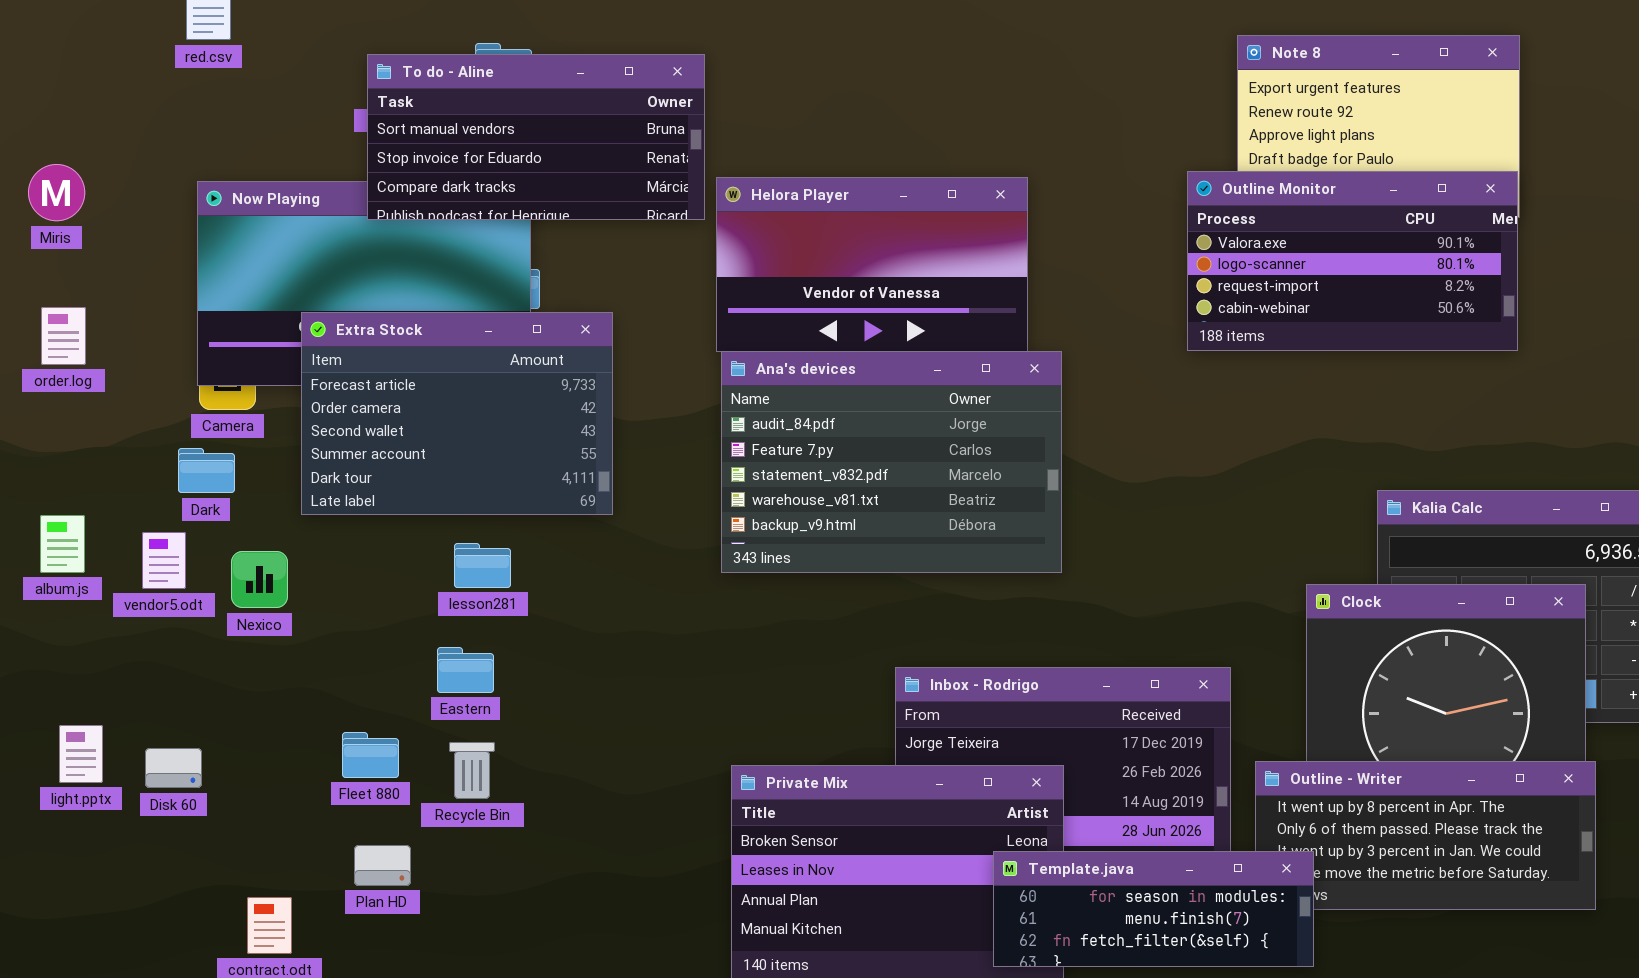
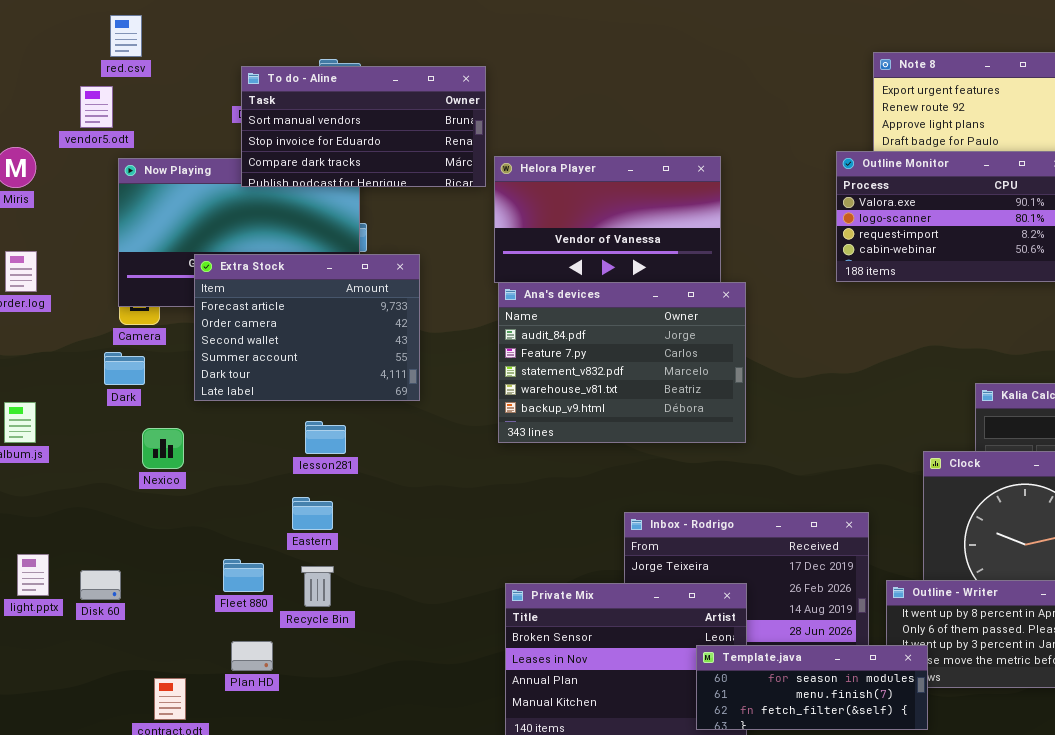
vendor5.odt: [142,532,186,589] -> [80,86,113,128], moved

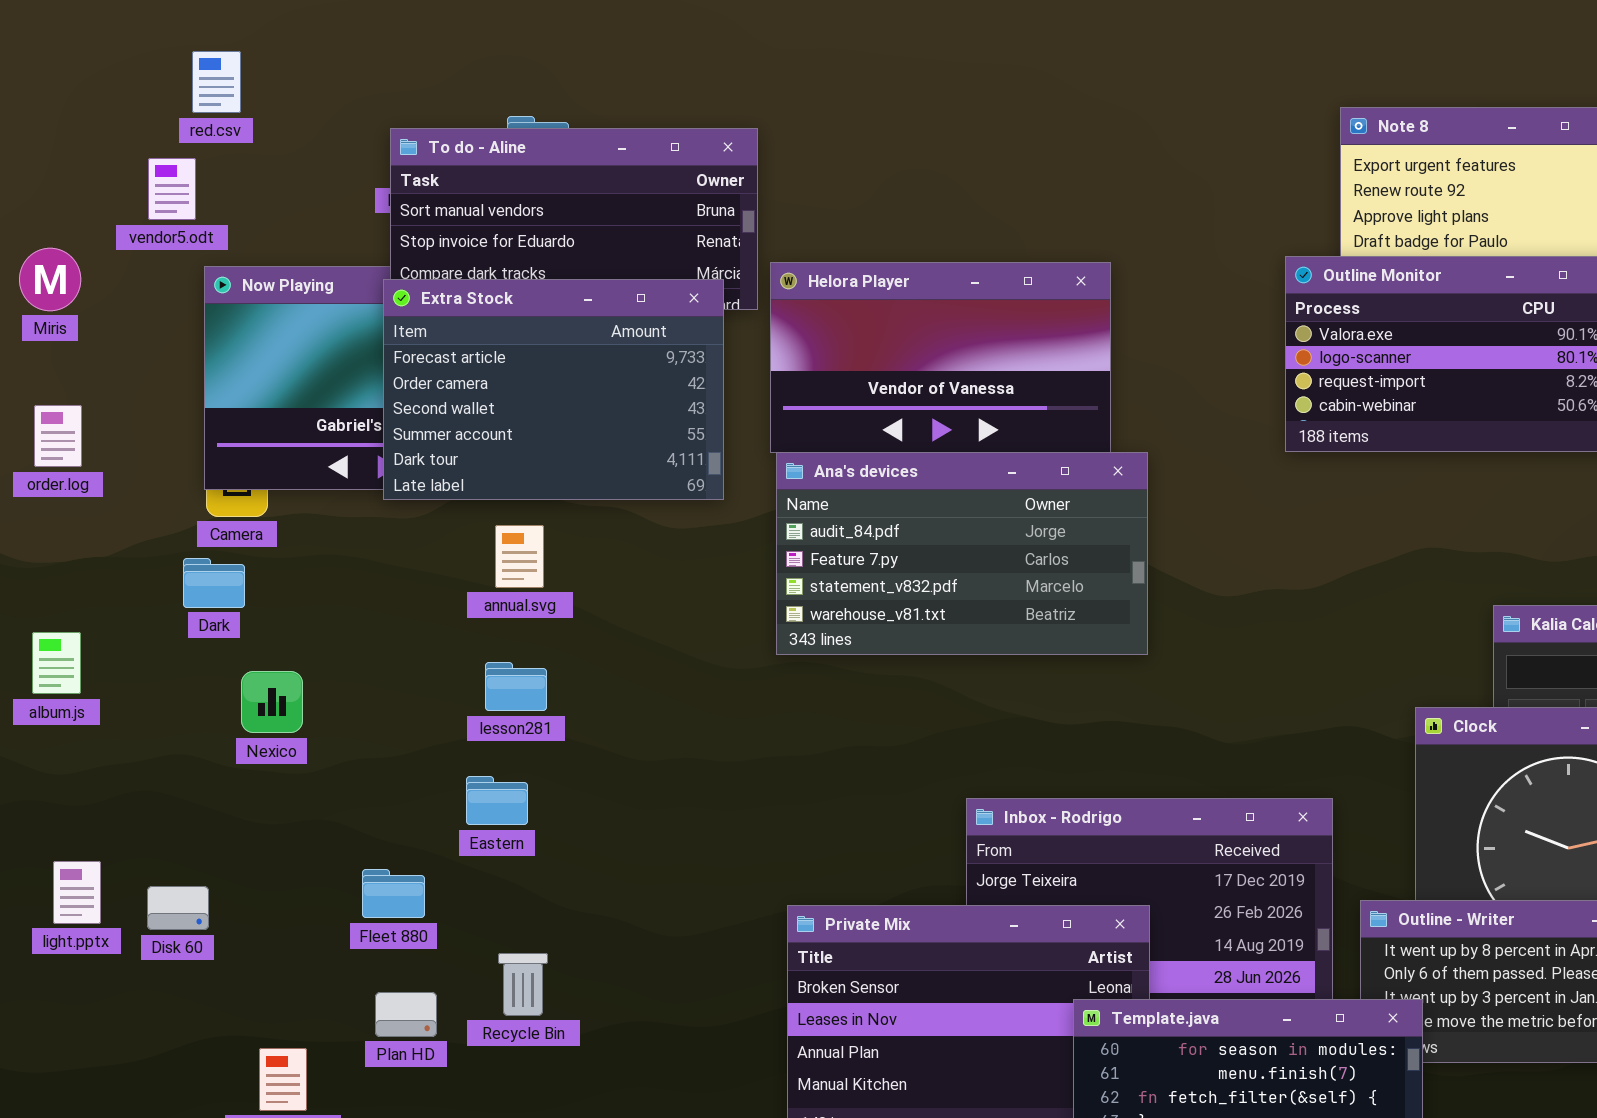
Extra Stock: [194,254,420,401] -> [383,279,724,500], moved
Ana's devices: [498,282,746,443] -> [776,452,1148,655], resized
Recycle Bin: [301,566,334,607] -> [498,953,548,1016], moved

